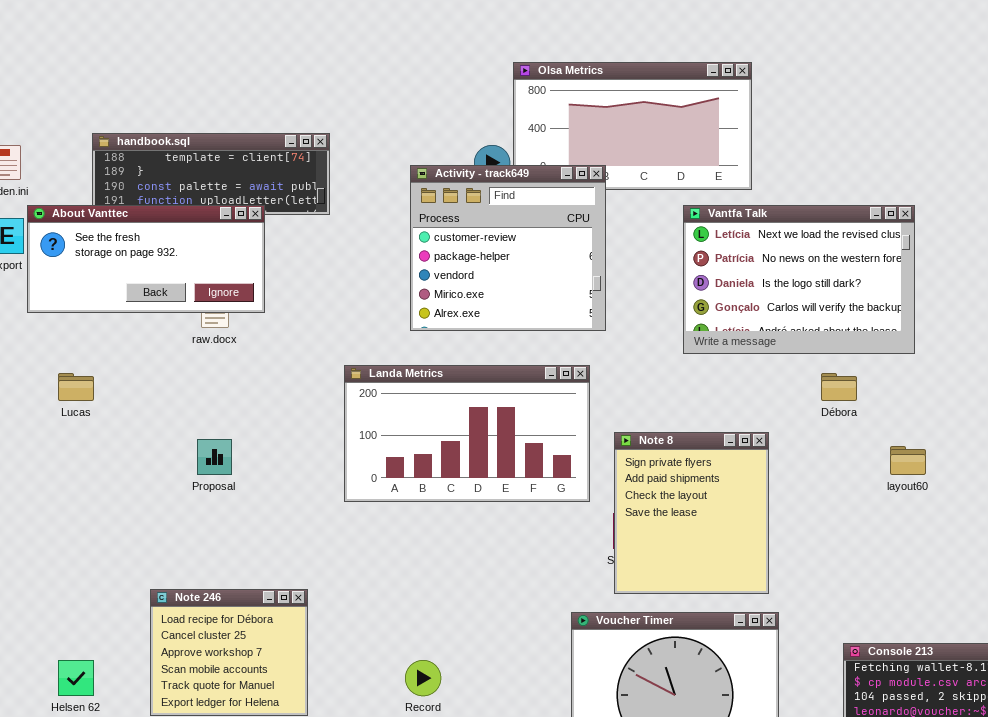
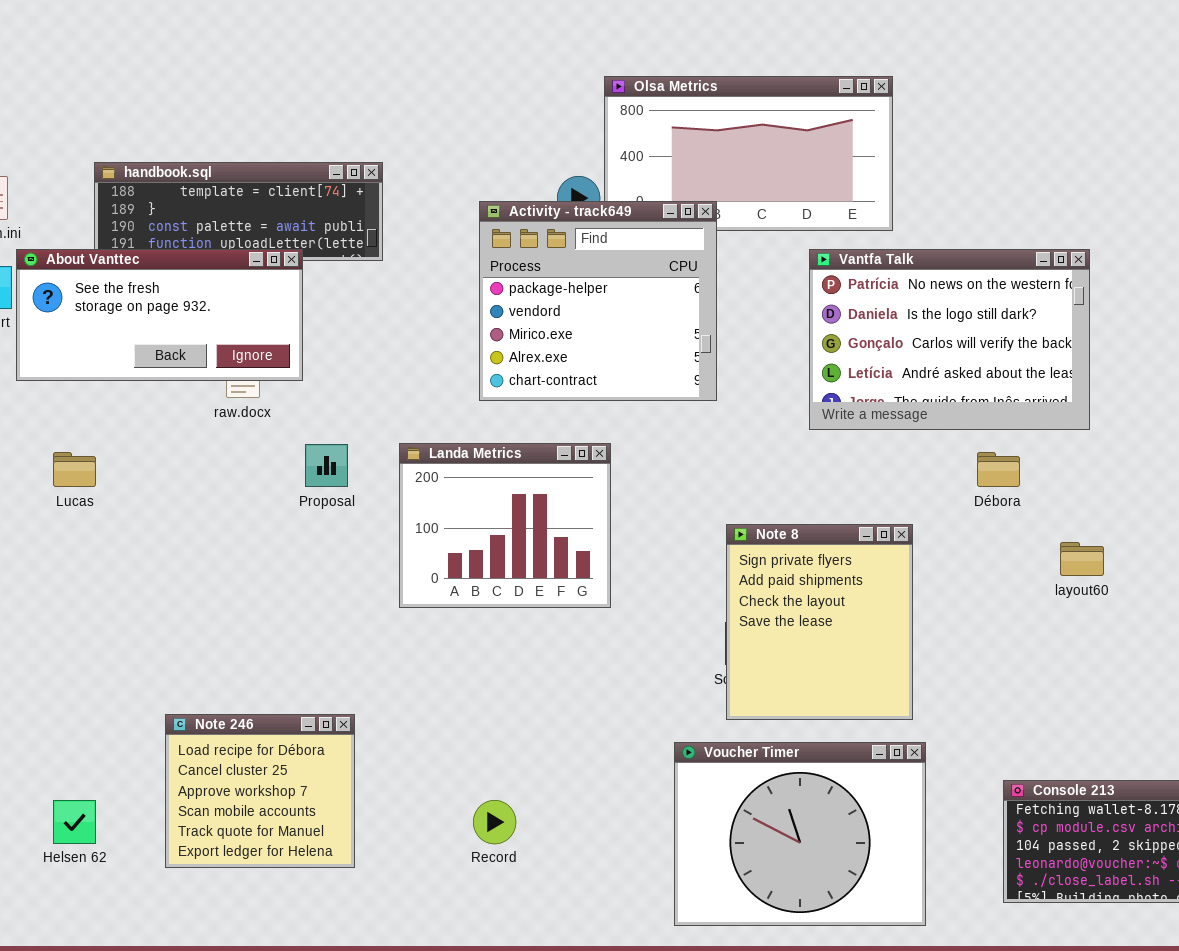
Activity - track649: [410,165,606,331] -> [479,201,717,401], scrolled down 1 row
Vantfa Talk: [683,205,915,354] -> [809,249,1090,430], scrolled down 1 row
Landa Metrics: [344,365,590,502] -> [399,443,611,608], resized
Proposal: [197,439,232,475] -> [305,444,348,487], moved

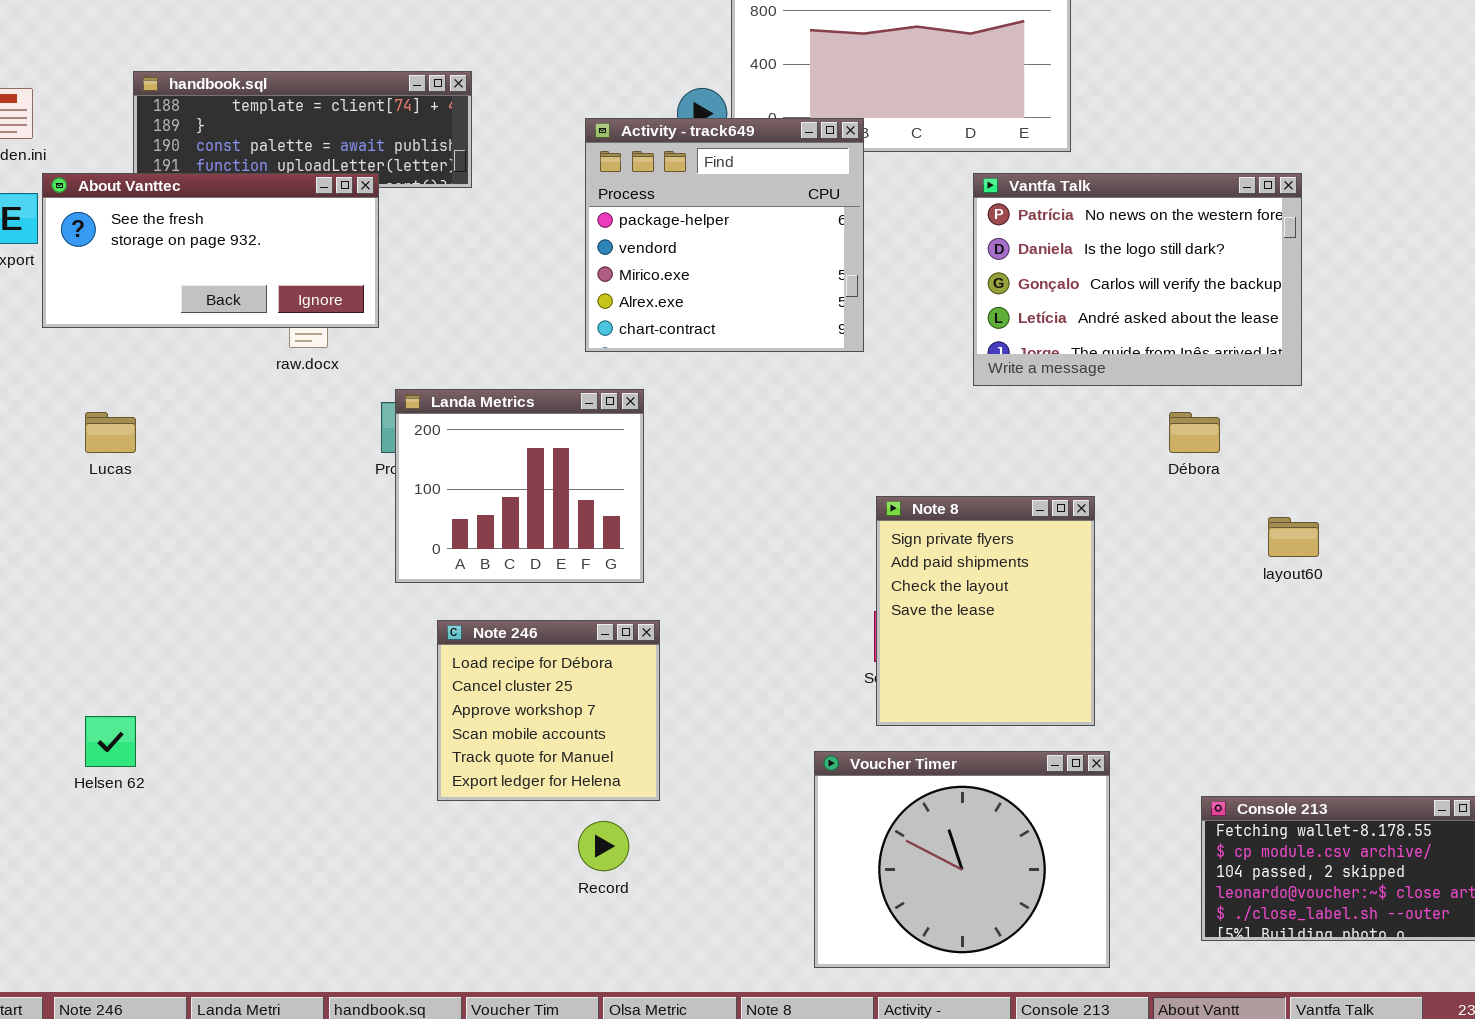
Landa Metrics: [399,443,611,608] -> [395,389,644,583], moved
Note 246: [165,714,355,868] -> [437,620,660,801], moved
Helsen 62: [53,800,96,844] -> [85,716,136,767], moved

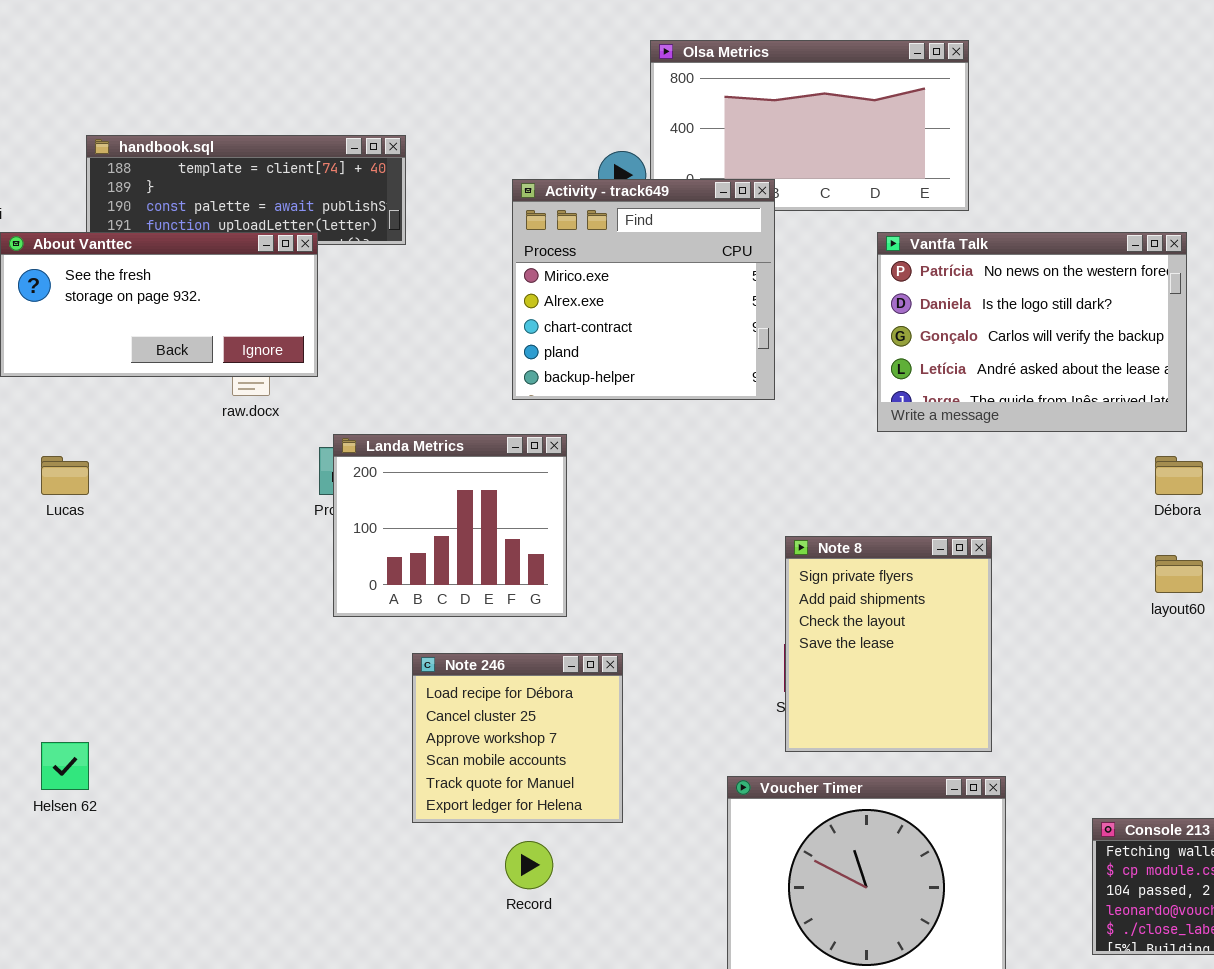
Activity - track649: [585,118,864,352] -> [512,179,775,400], scrolled down 2 rows
Débora: [1169,412,1220,453] -> [1155,456,1203,495], moved
Note 246: [437,620,660,801] -> [412,653,623,823], moved

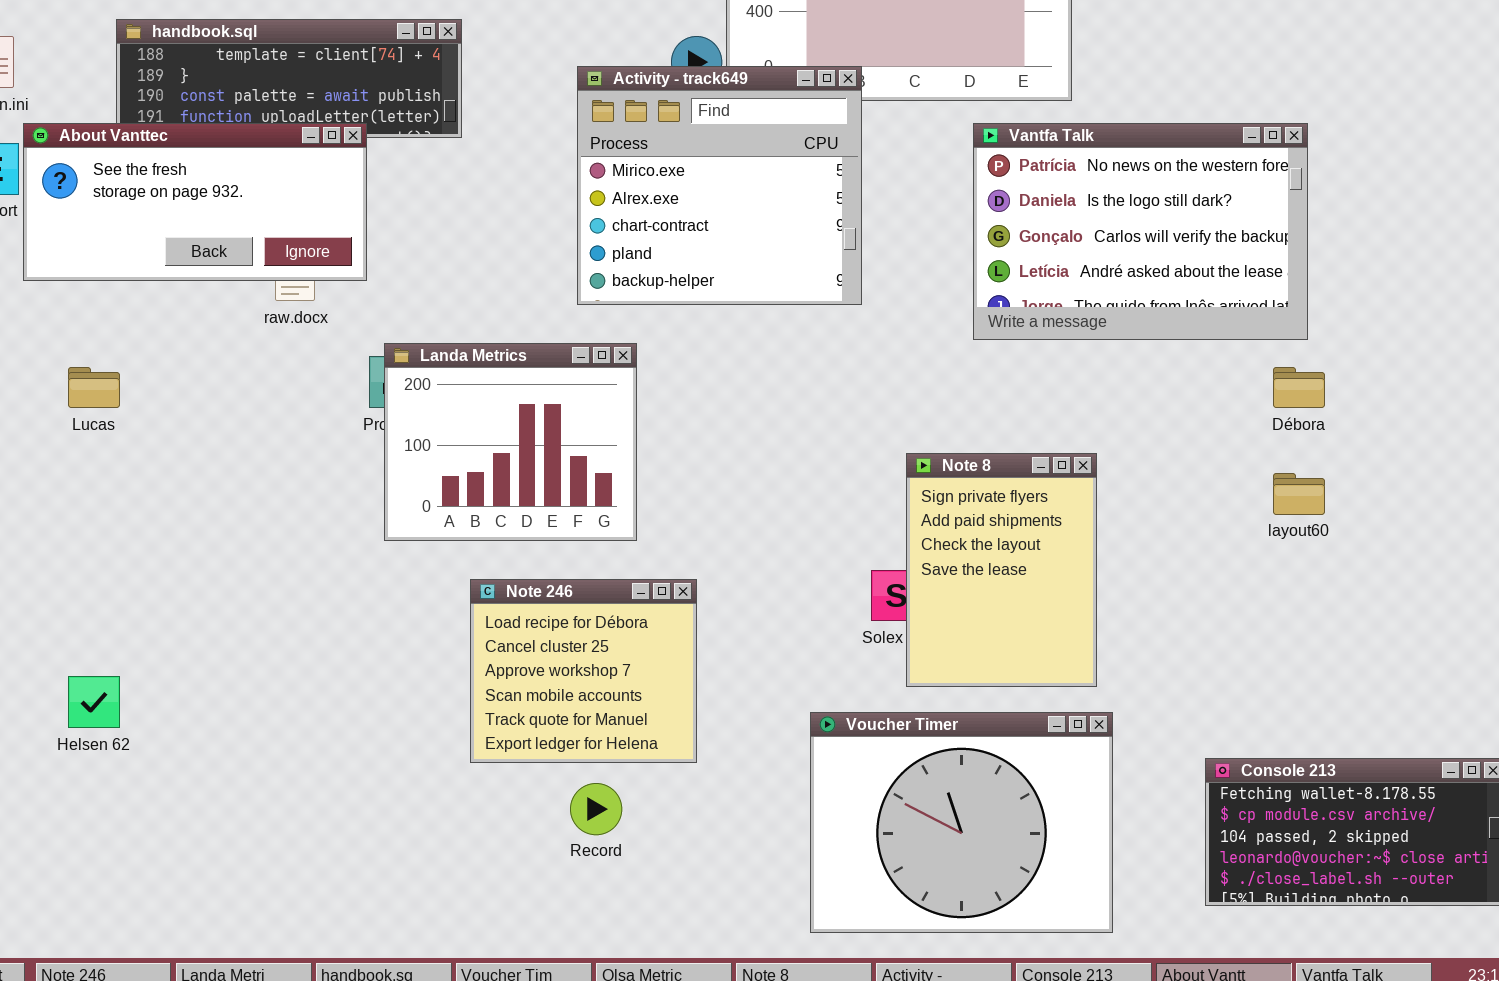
Note 8: [785,536,992,752] -> [906,453,1097,687], resized

